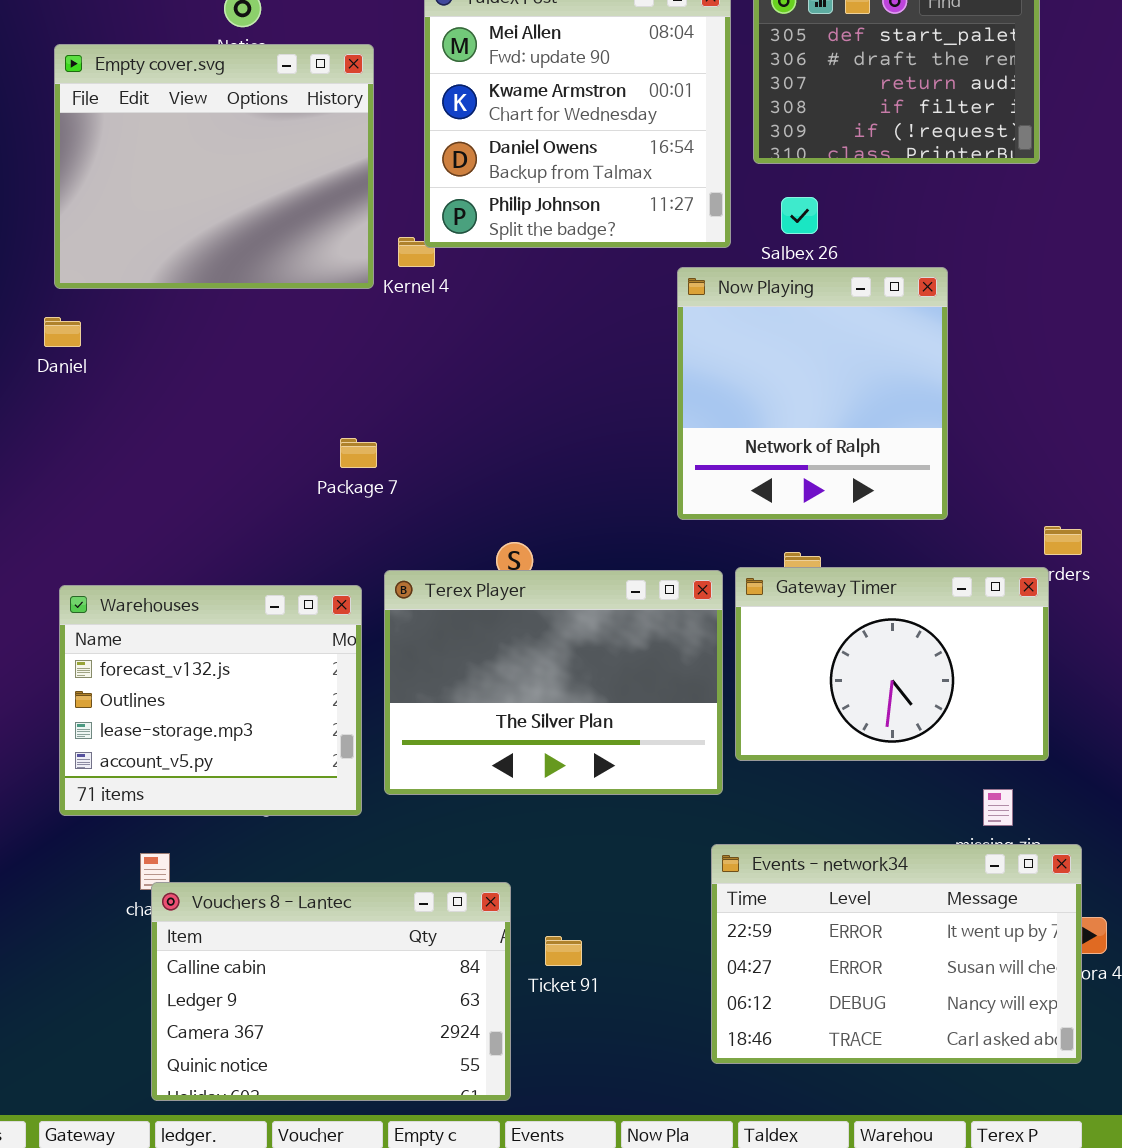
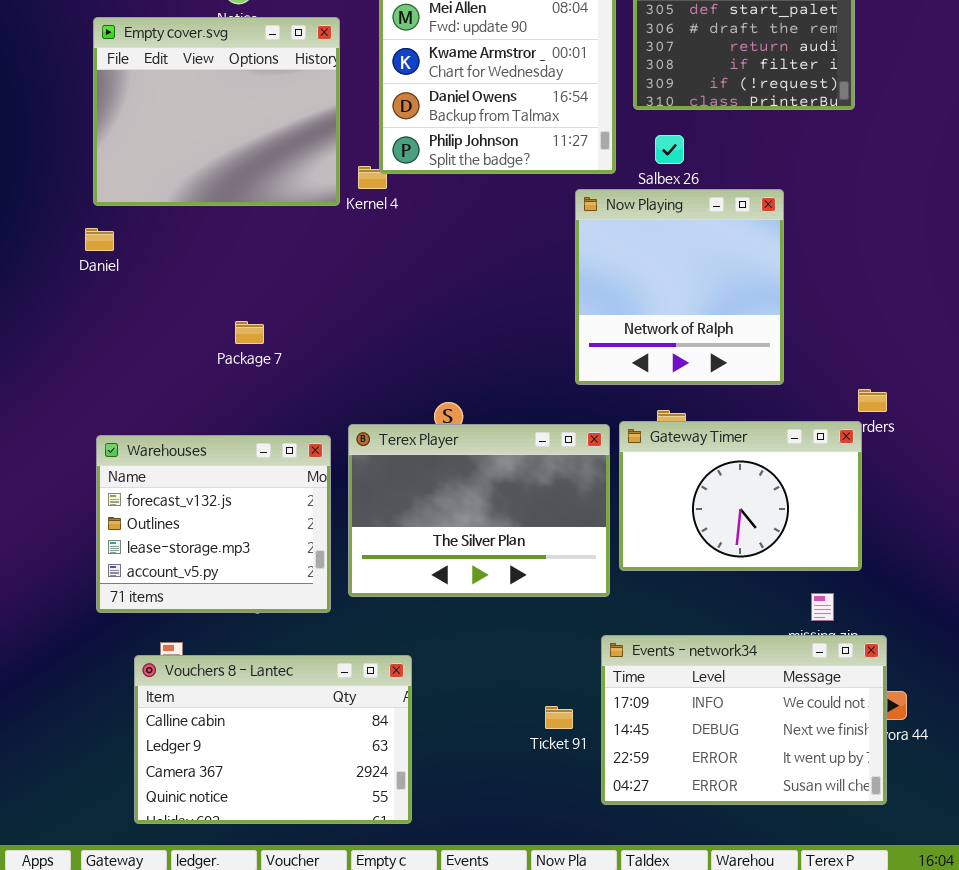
Package 7: [340,438,377,468] -> [235,321,264,344], moved
Events - network34: [711,844,1082,1064] -> [601,635,887,805], scrolled up 2 rows
Vouchers 8 - Lantec: [151,882,511,1101] -> [134,655,412,824], moved
Ticket 91: [545,936,582,966] -> [545,706,573,729], moved

